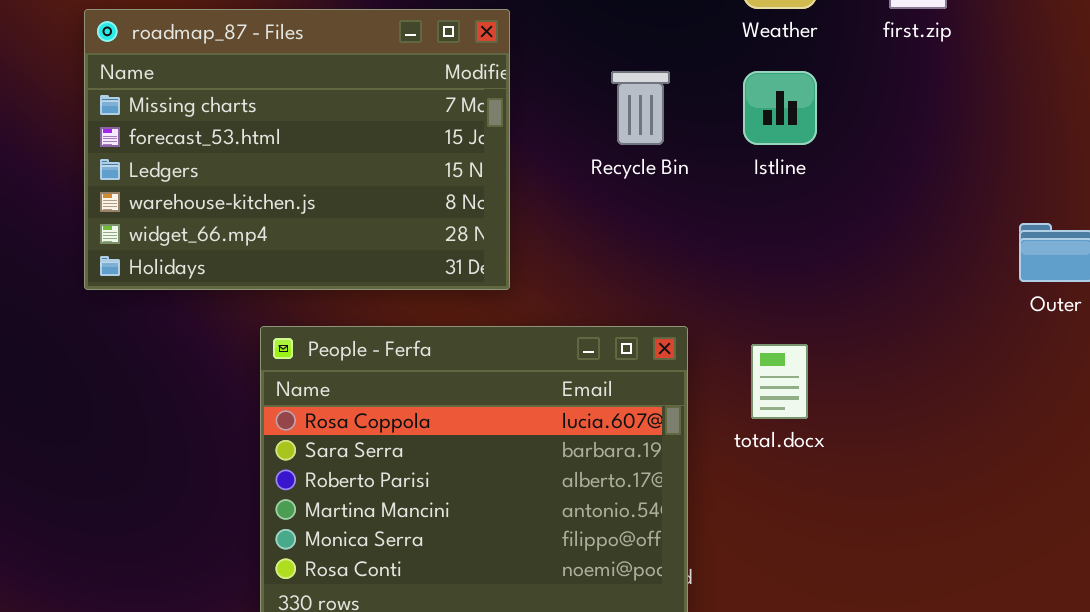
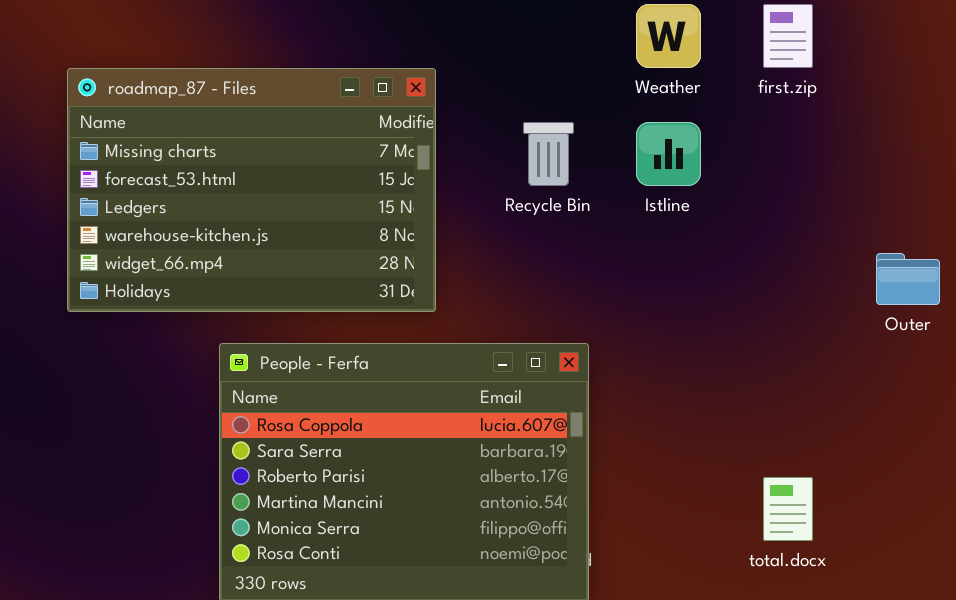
total.docx: [751,344,808,419] -> [763,477,813,541], moved

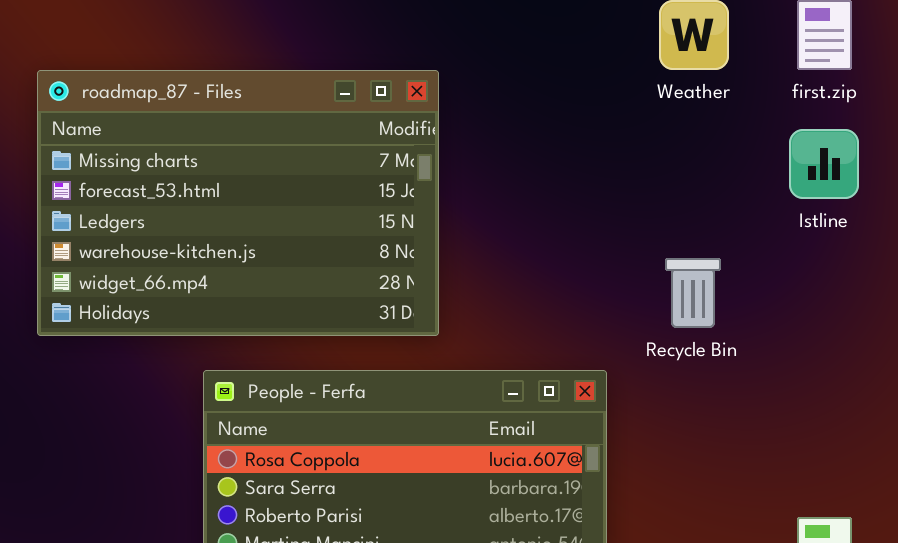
Recycle Bin: [523,122,574,186] -> [665,258,721,328], moved
Istline: [636,122,701,186] -> [789,129,859,199], moved

